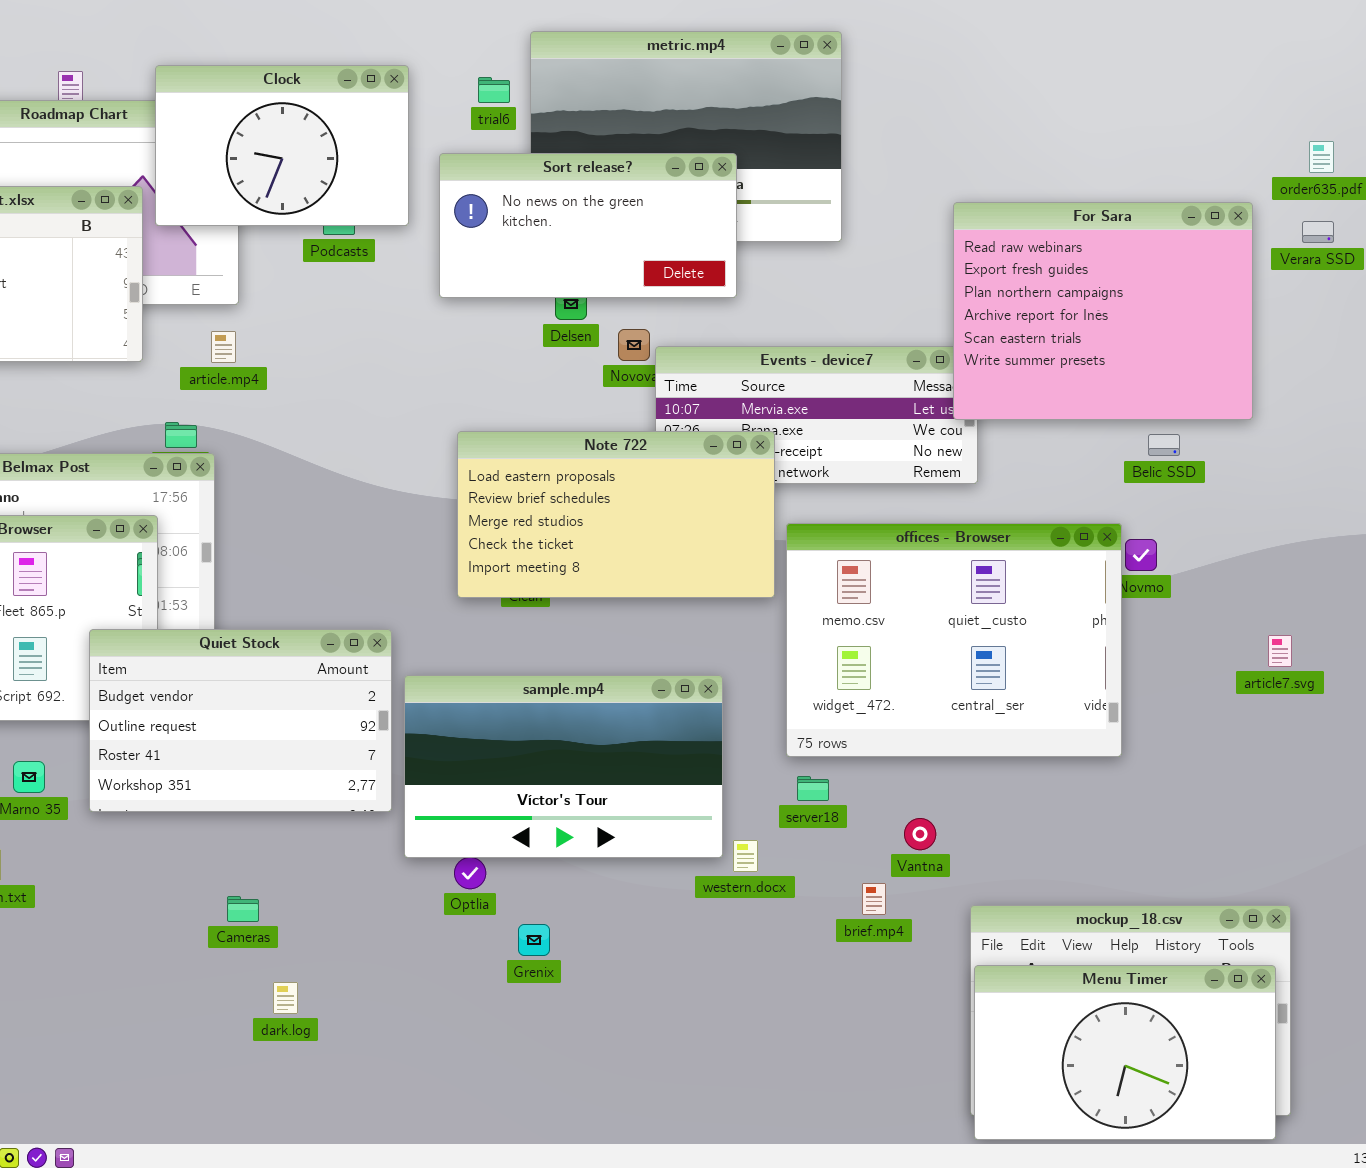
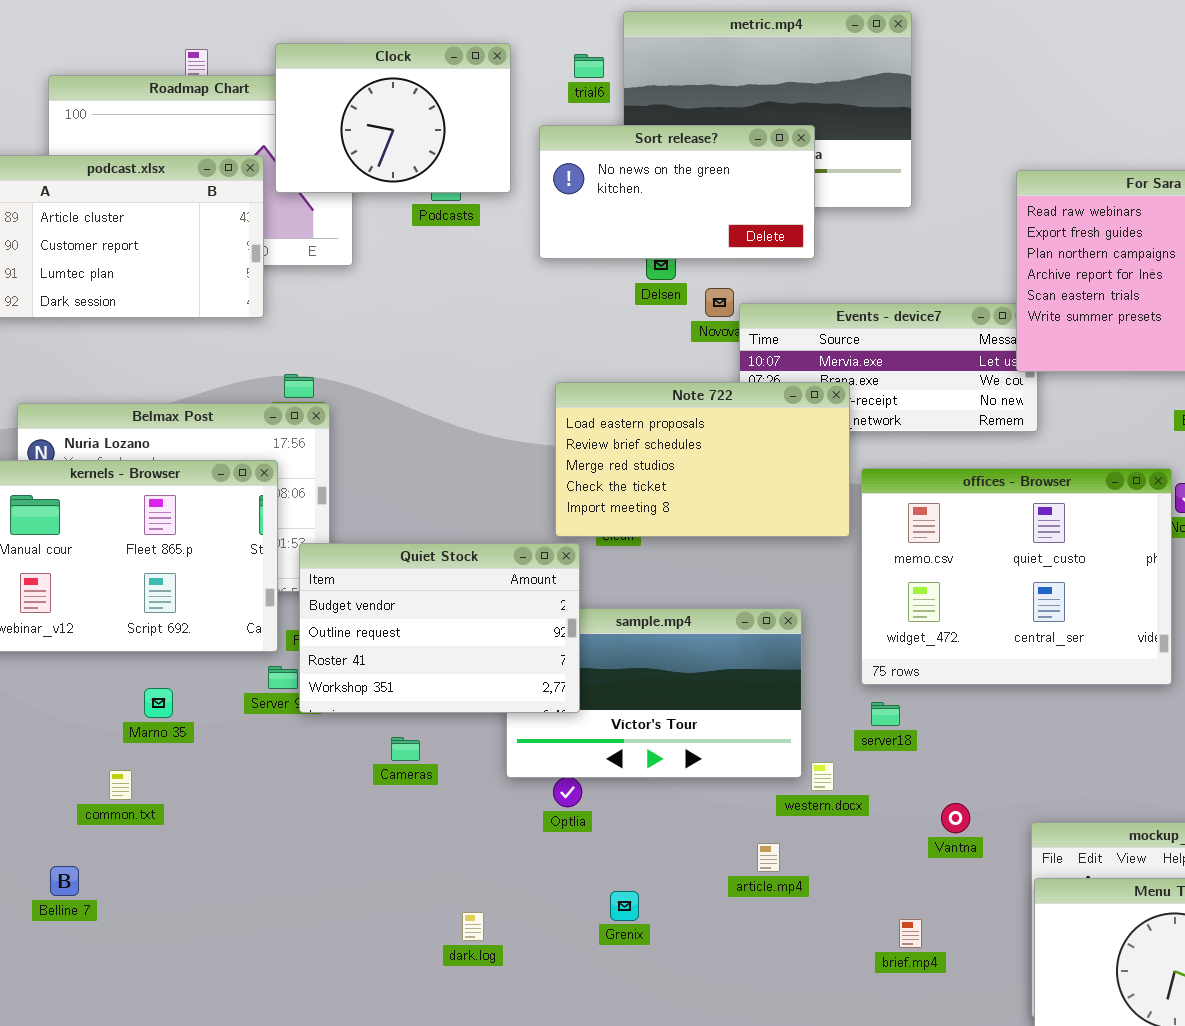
article.mp4: [211,331,236,363] -> [757,843,780,872], moved
Quiet Stock: [89,629,392,812] -> [299,543,580,713], moved
Vantna: [904,818,936,850] -> [941,803,970,833], moved
brief.mp4: [862,883,886,915] -> [899,919,922,948], moved
Cameras: [227,896,259,922] -> [391,737,420,761], moved
Grenix: [518,924,550,956] -> [610,891,639,921], moved
dark.log: [273,982,298,1014] -> [462,912,484,941], moved

